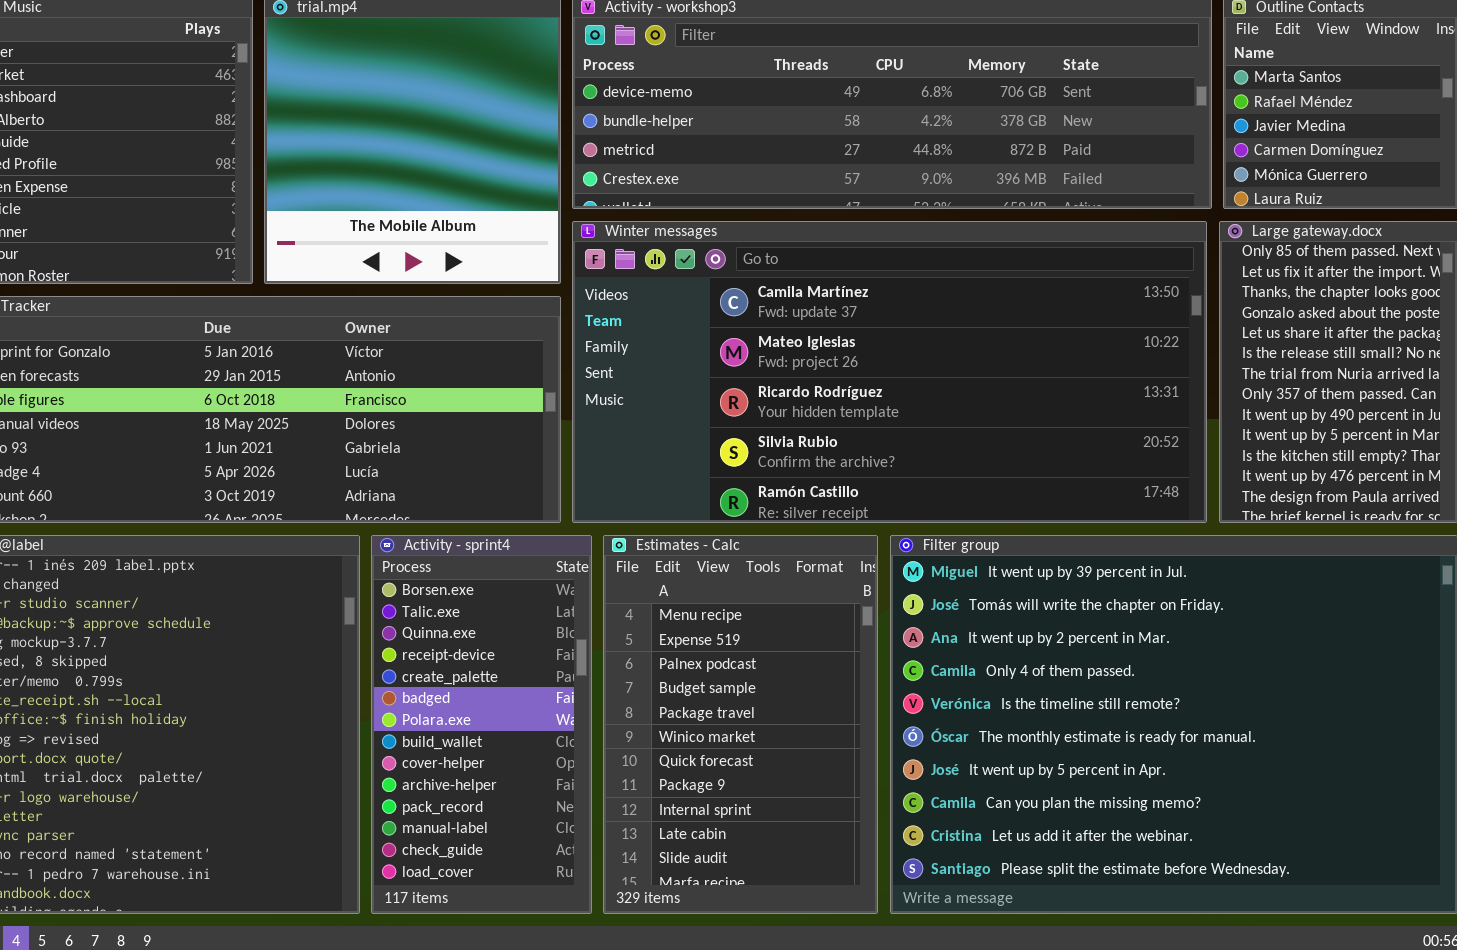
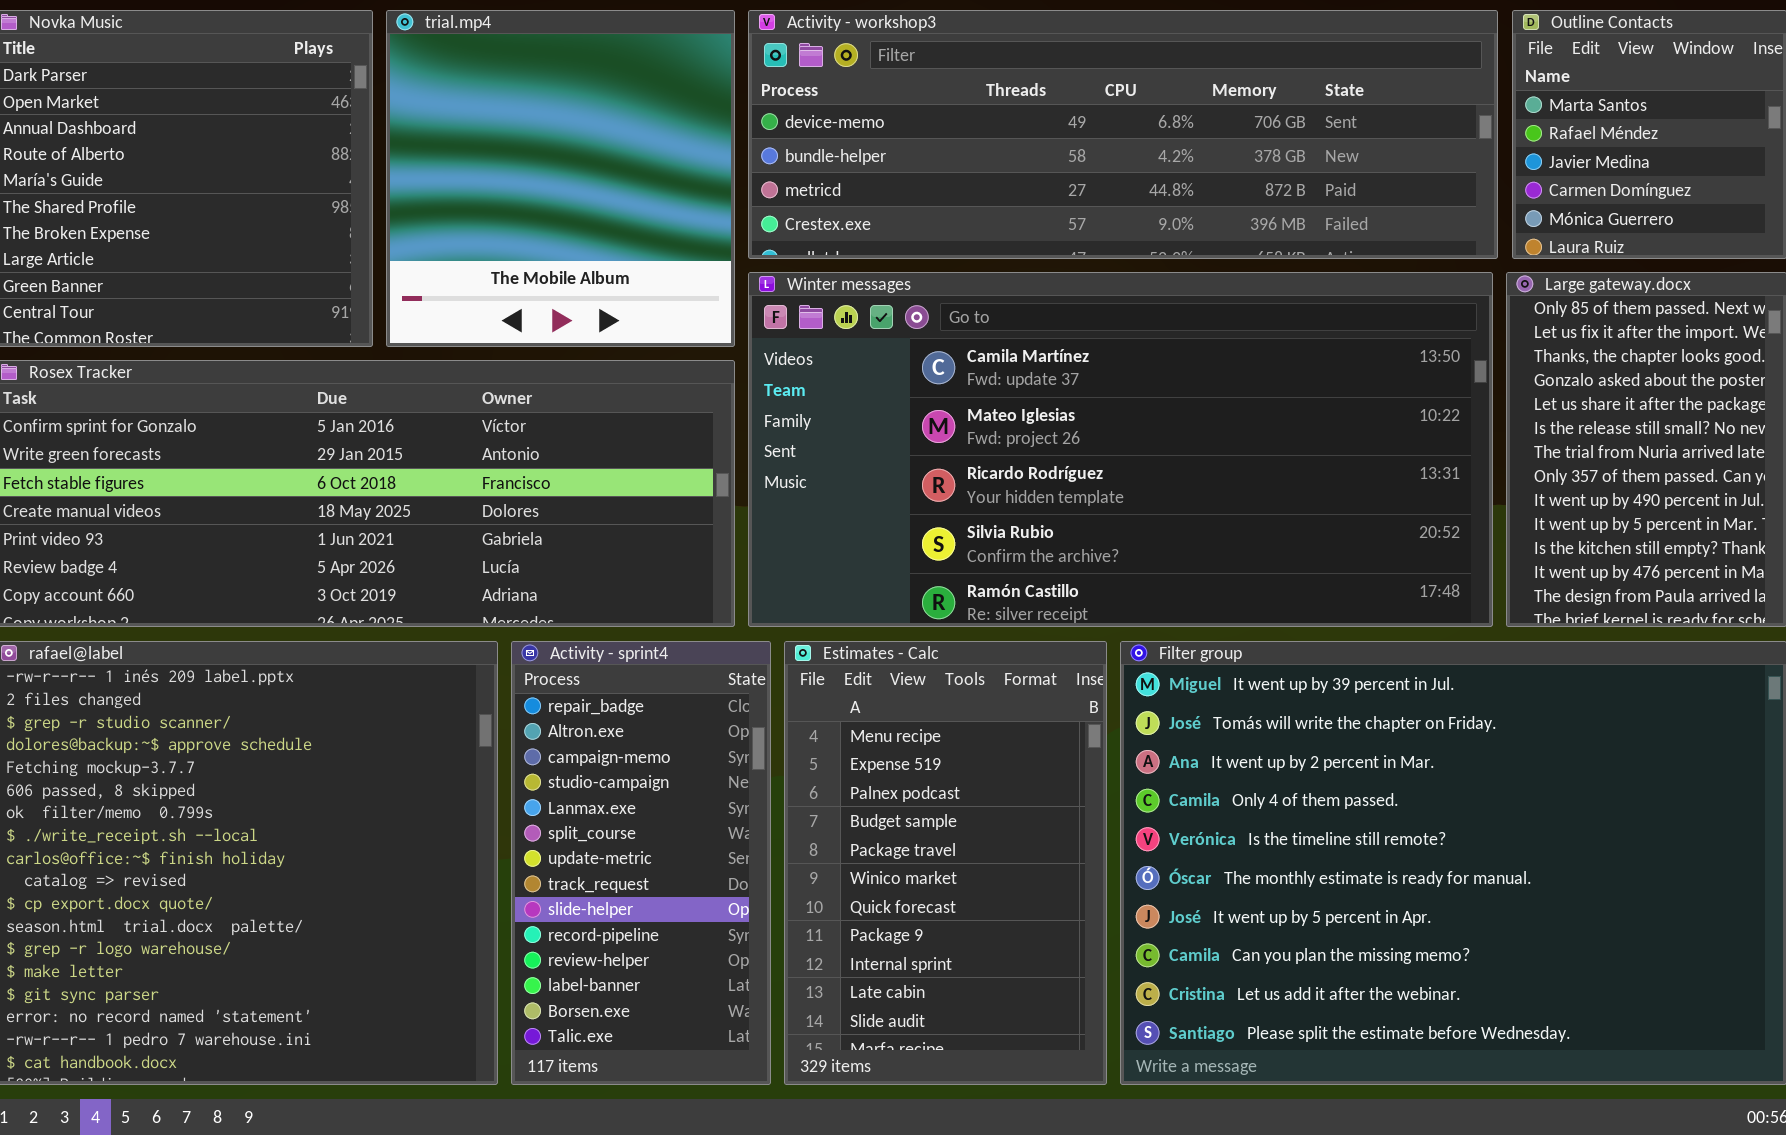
Activity - sprint4: [371,535,592,914] -> [511,641,771,1085], scrolled up 12 rows

